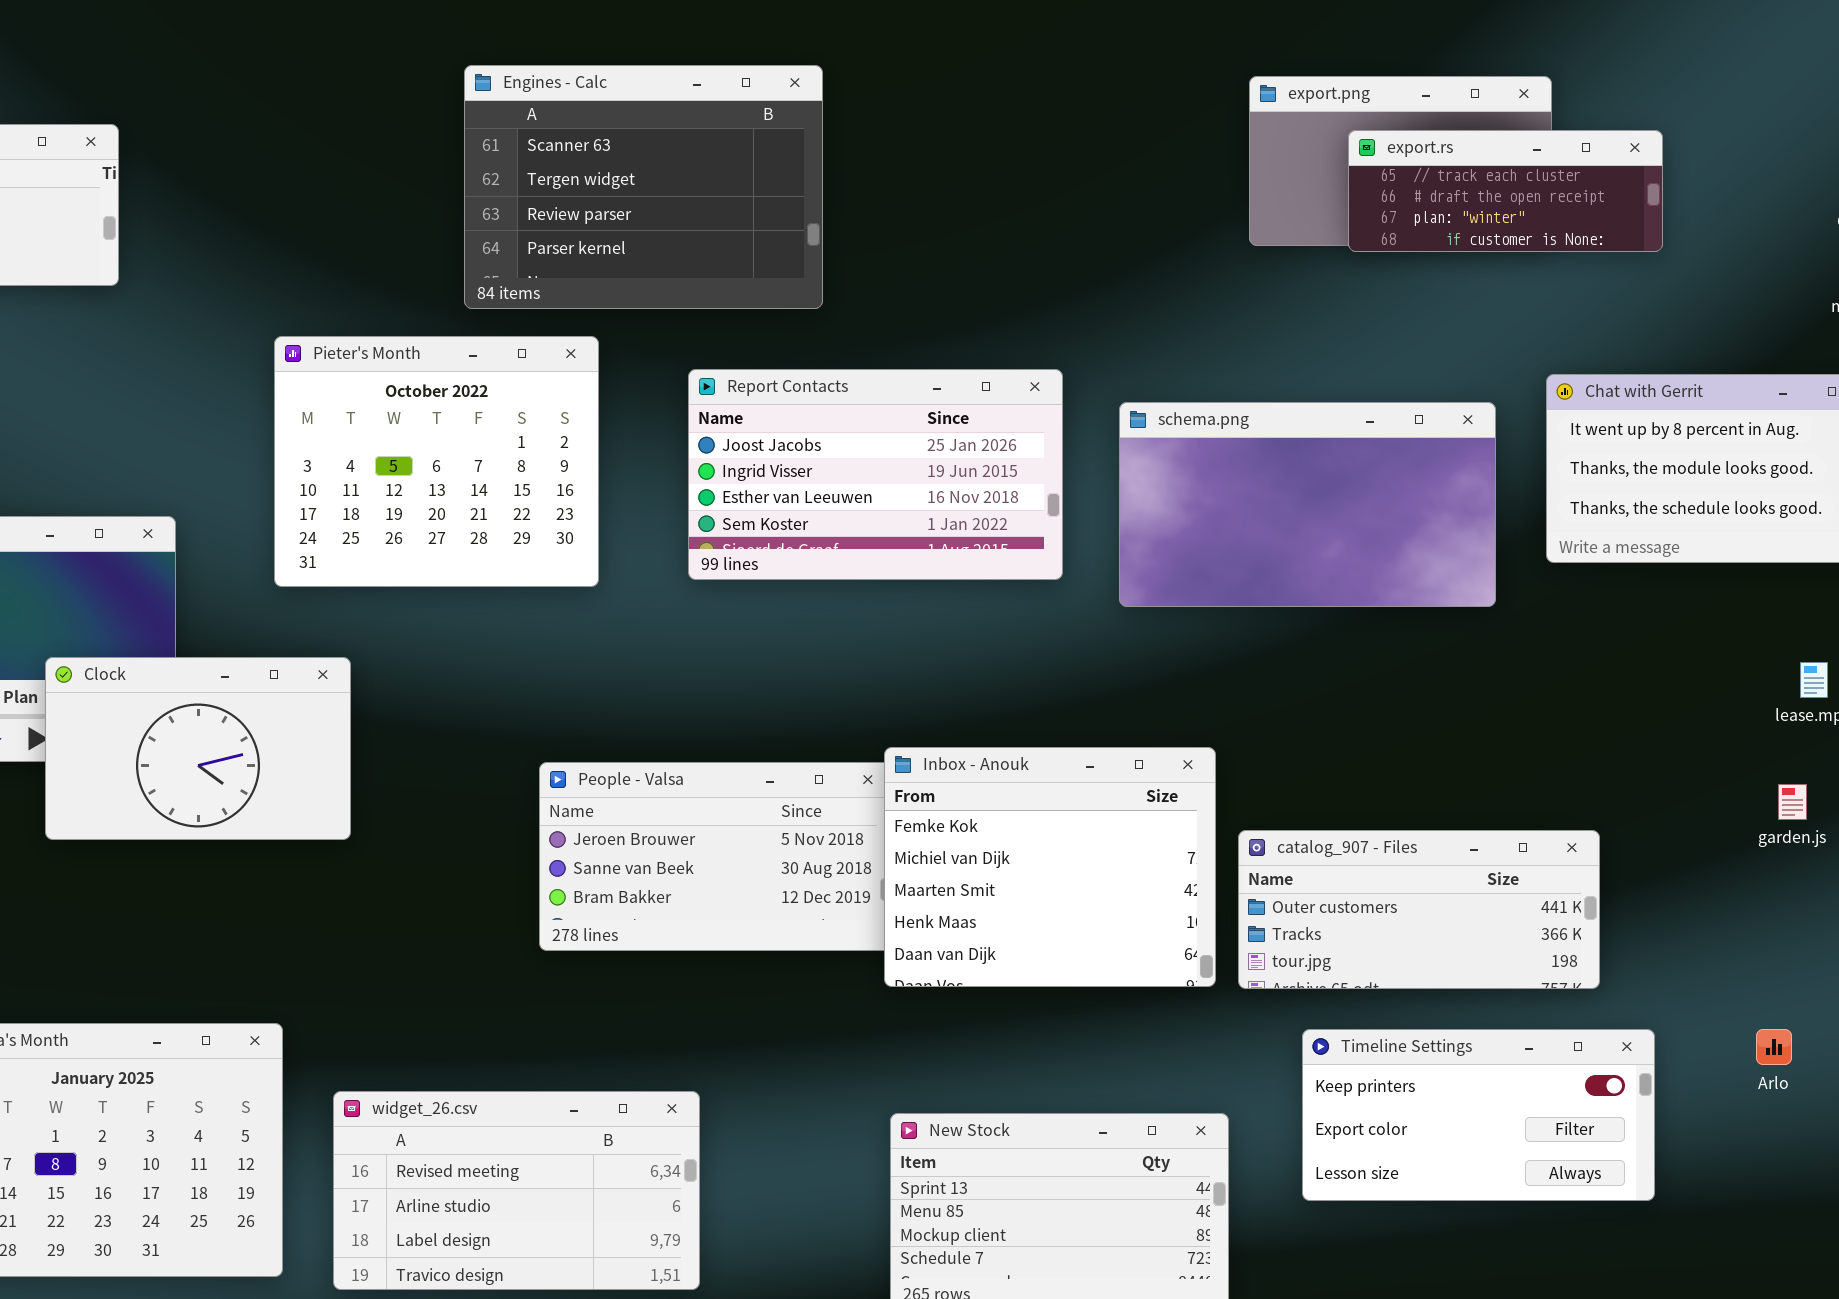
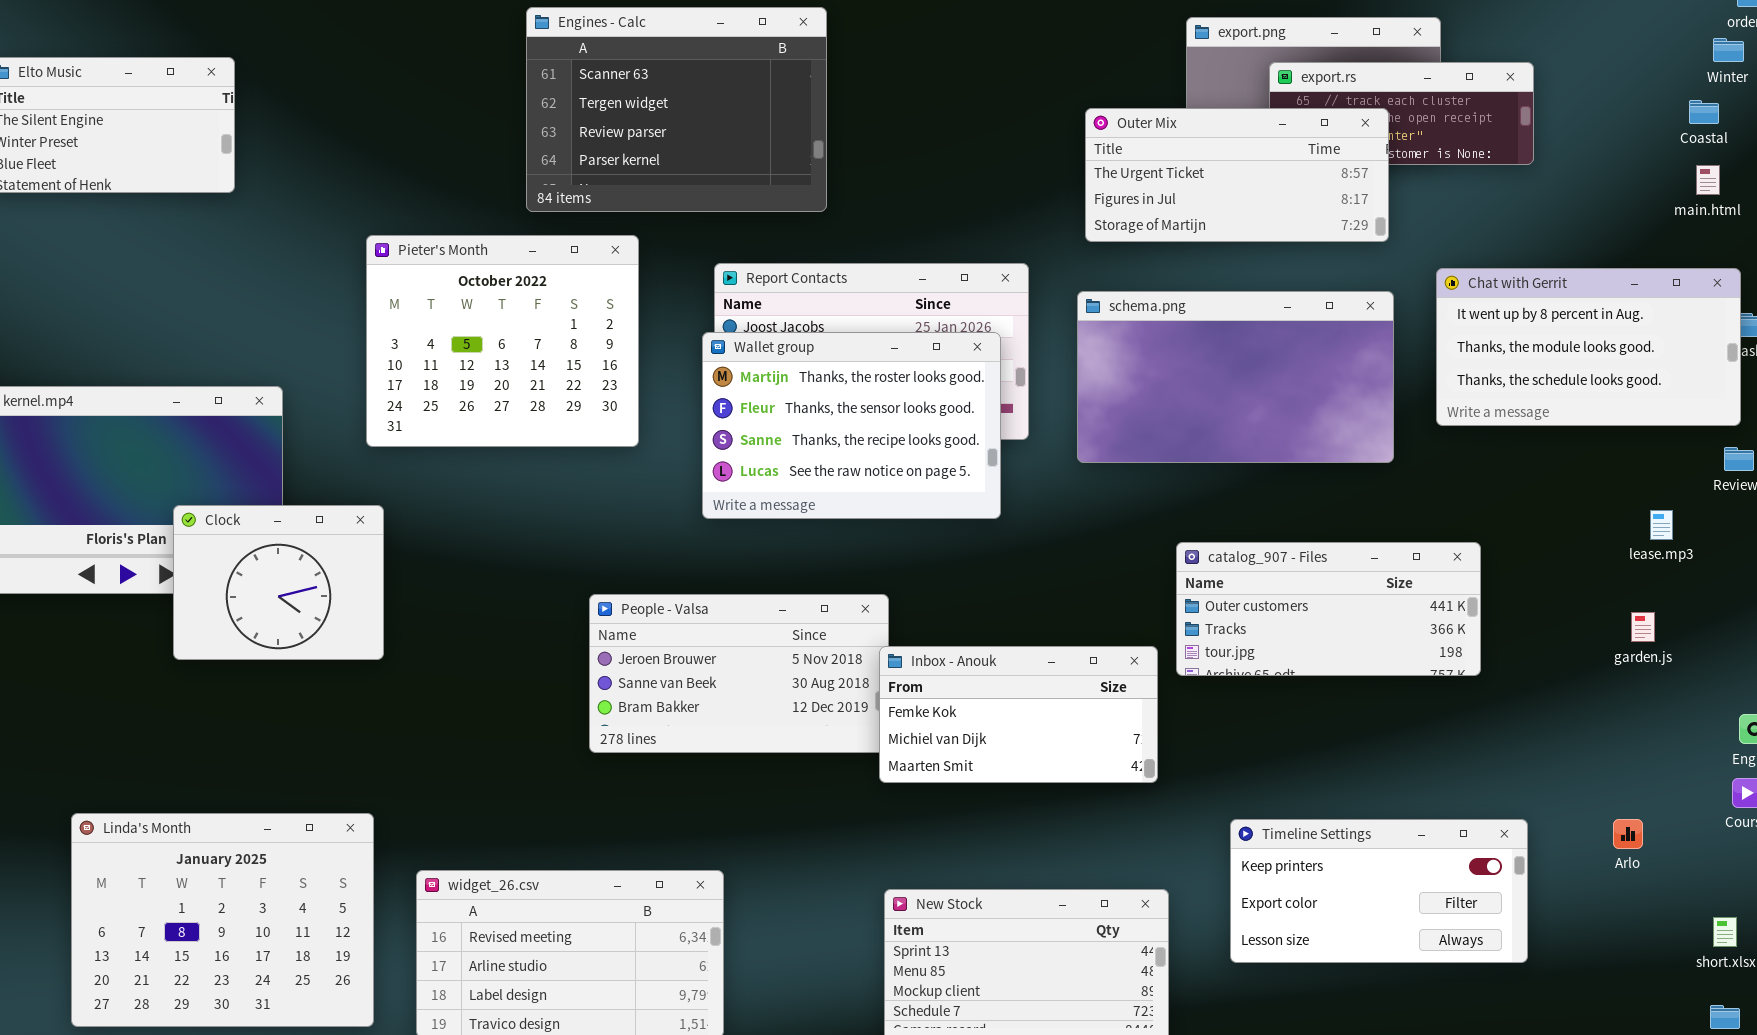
Outer Mix: none -> [1085,108,1389,242], opened
Wallet group: none -> [702,332,1001,519], opened
Clock: [45,657,351,840] -> [173,505,384,660], resized
Inbox - Anouk: [884,747,1216,987] -> [879,646,1158,783], resized
catalog_907 - Files: [1238,830,1600,989] -> [1176,542,1481,676], moved

